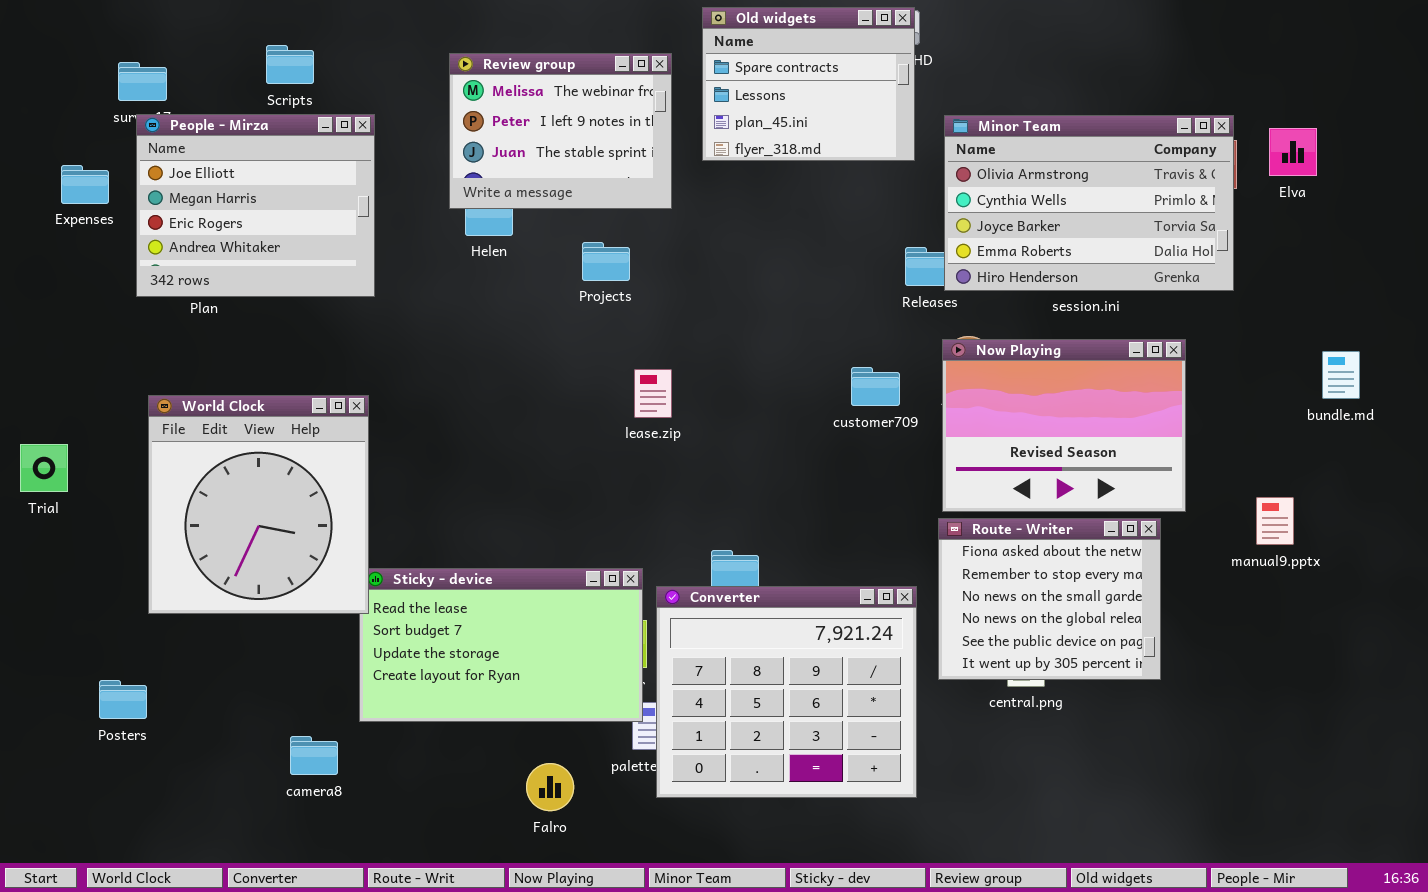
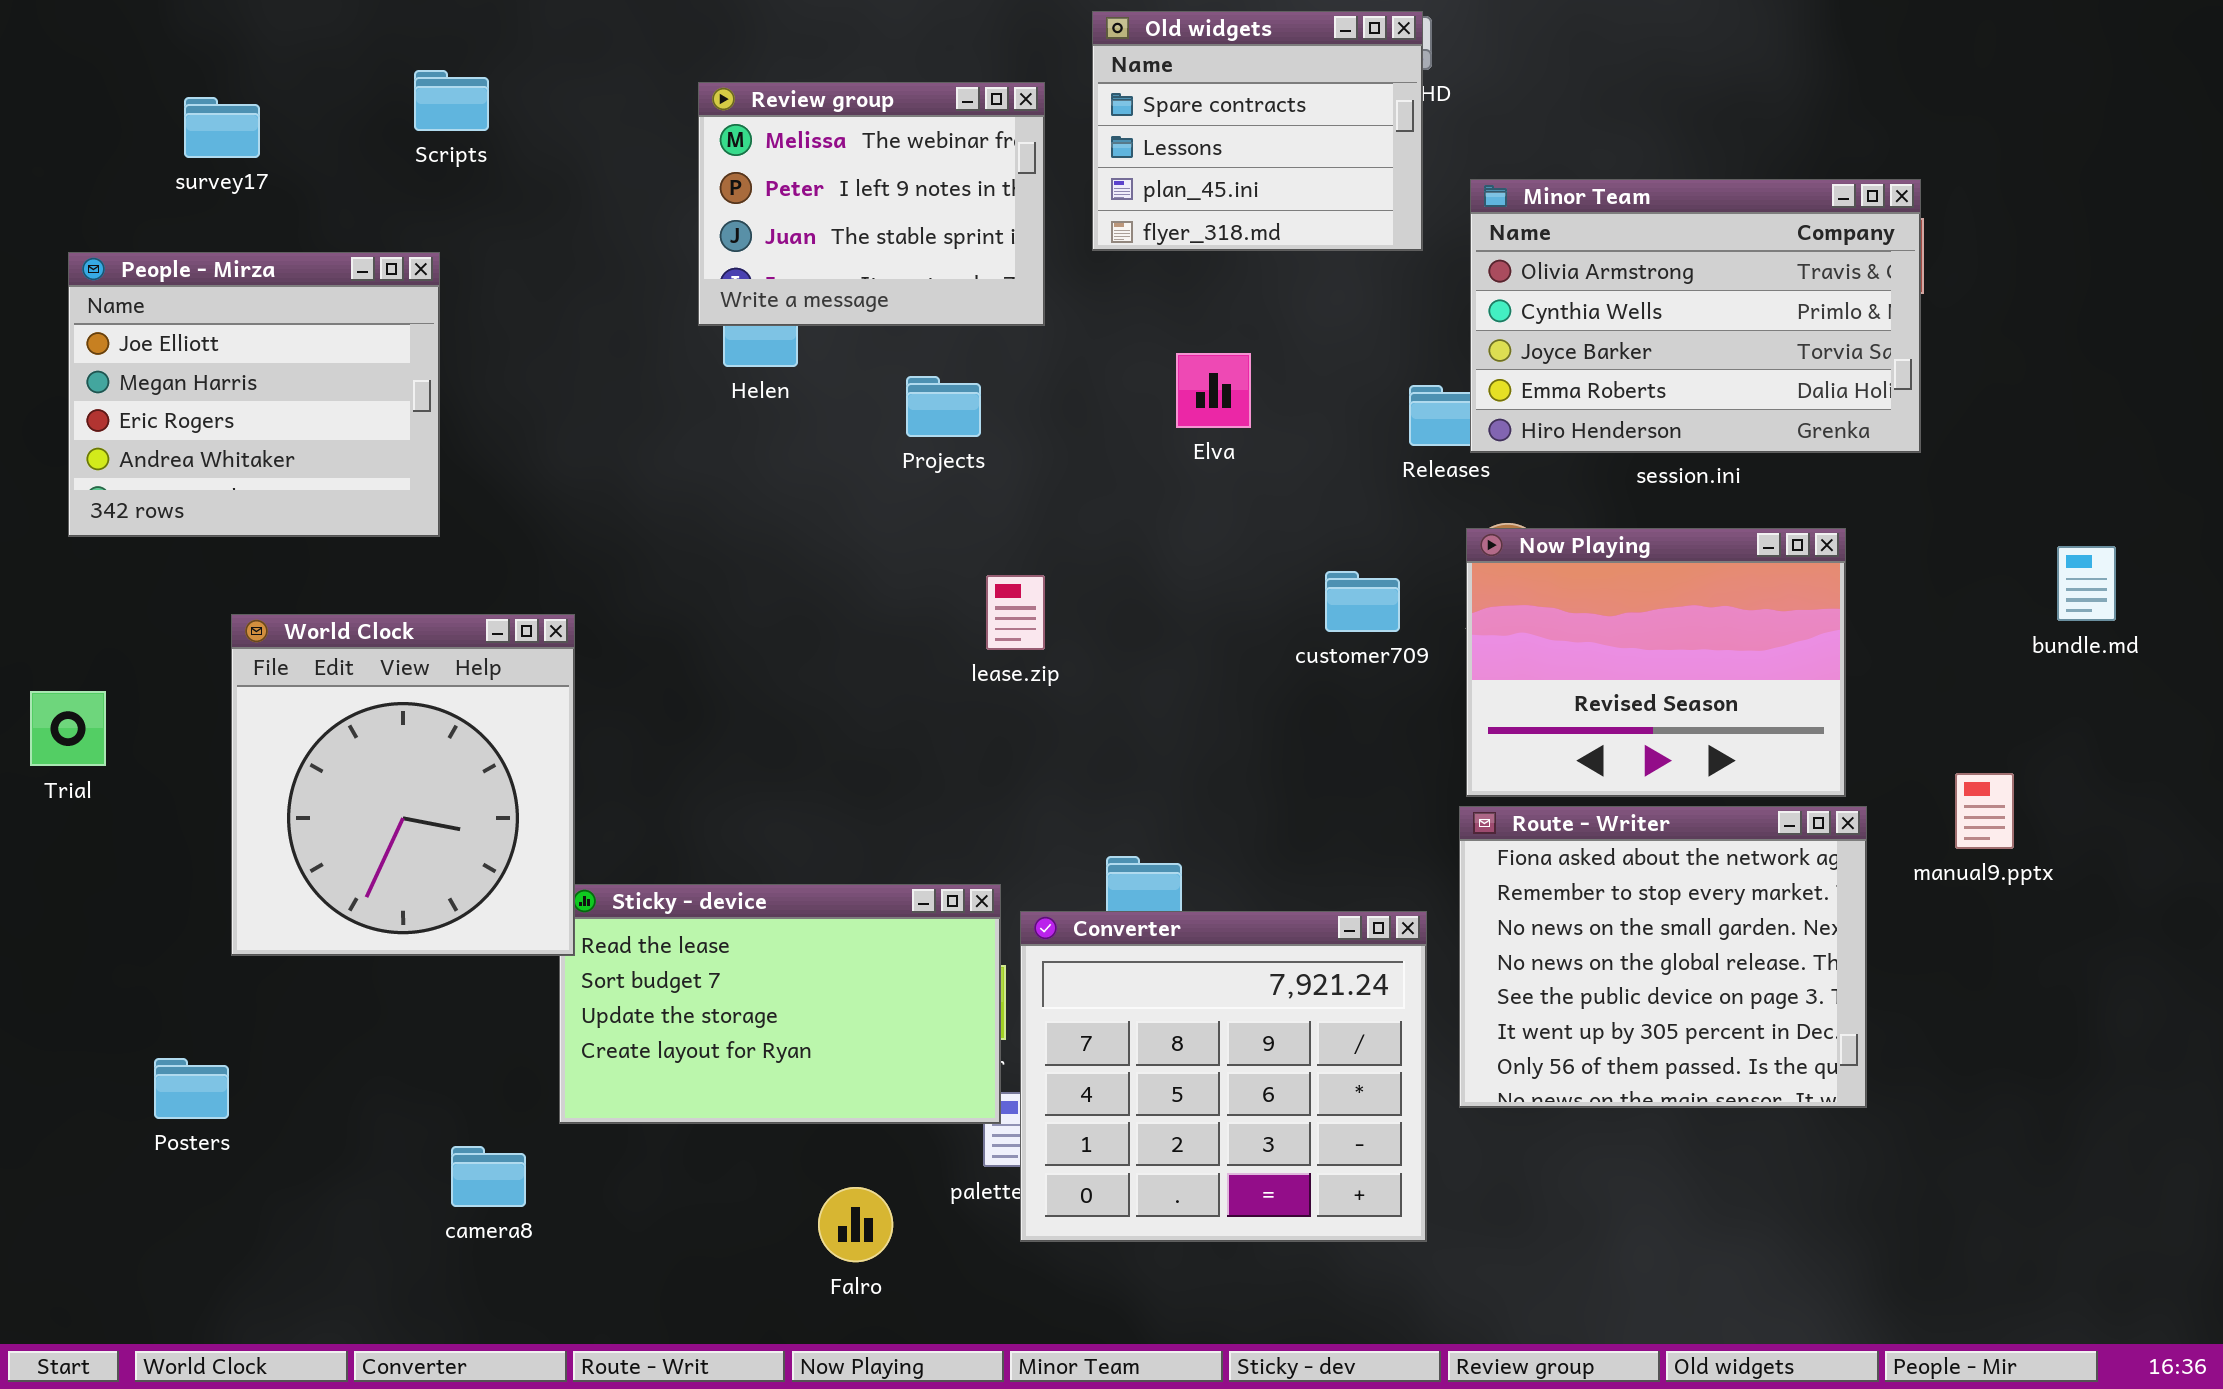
People - Mirza: [136,114,375,297] -> [68,252,440,537], moved
Elva: [1269,128,1317,176] -> [1176,353,1251,428], moved
Route - Writer: [938,518,1161,680] -> [1459,806,1867,1108], resized

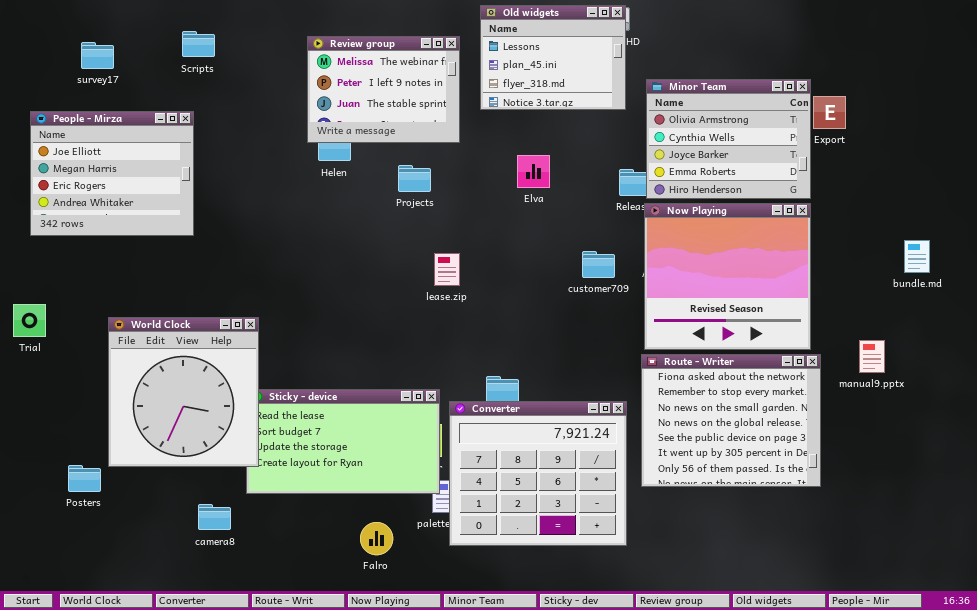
Old widgets: [1092,11,1423,251] -> [480,5,626,110], scrolled down 1 row
Minor Team: [1470,179,1921,453] -> [646,79,811,199], resized
Now Playing: [1466,528,1846,797] -> [644,203,811,350], resized
World Clock: [231,614,575,956] -> [108,317,259,467], moved

